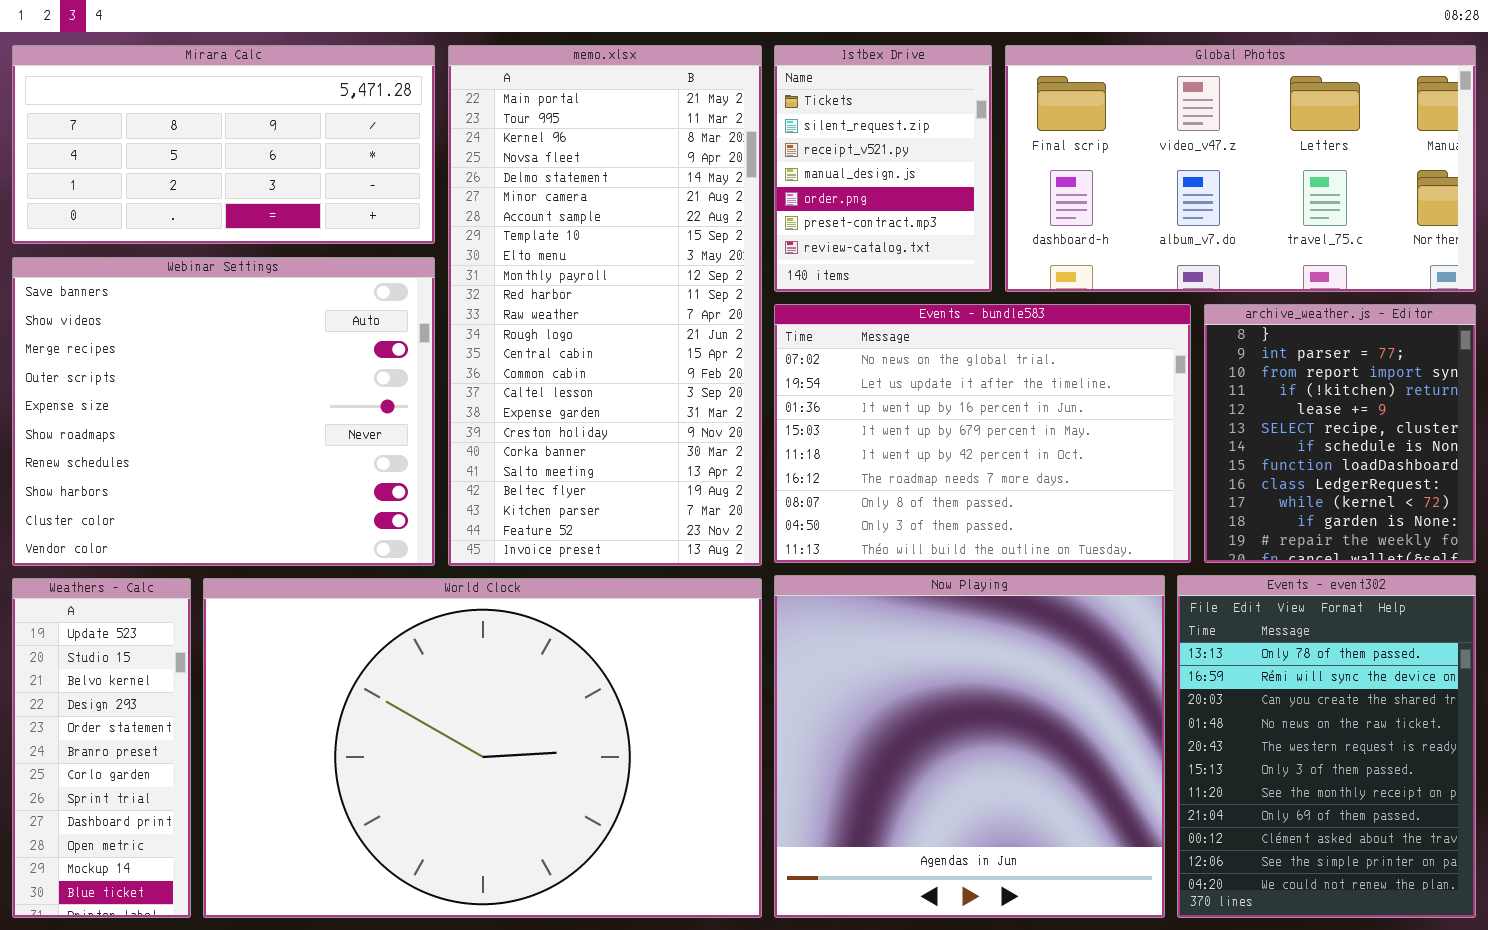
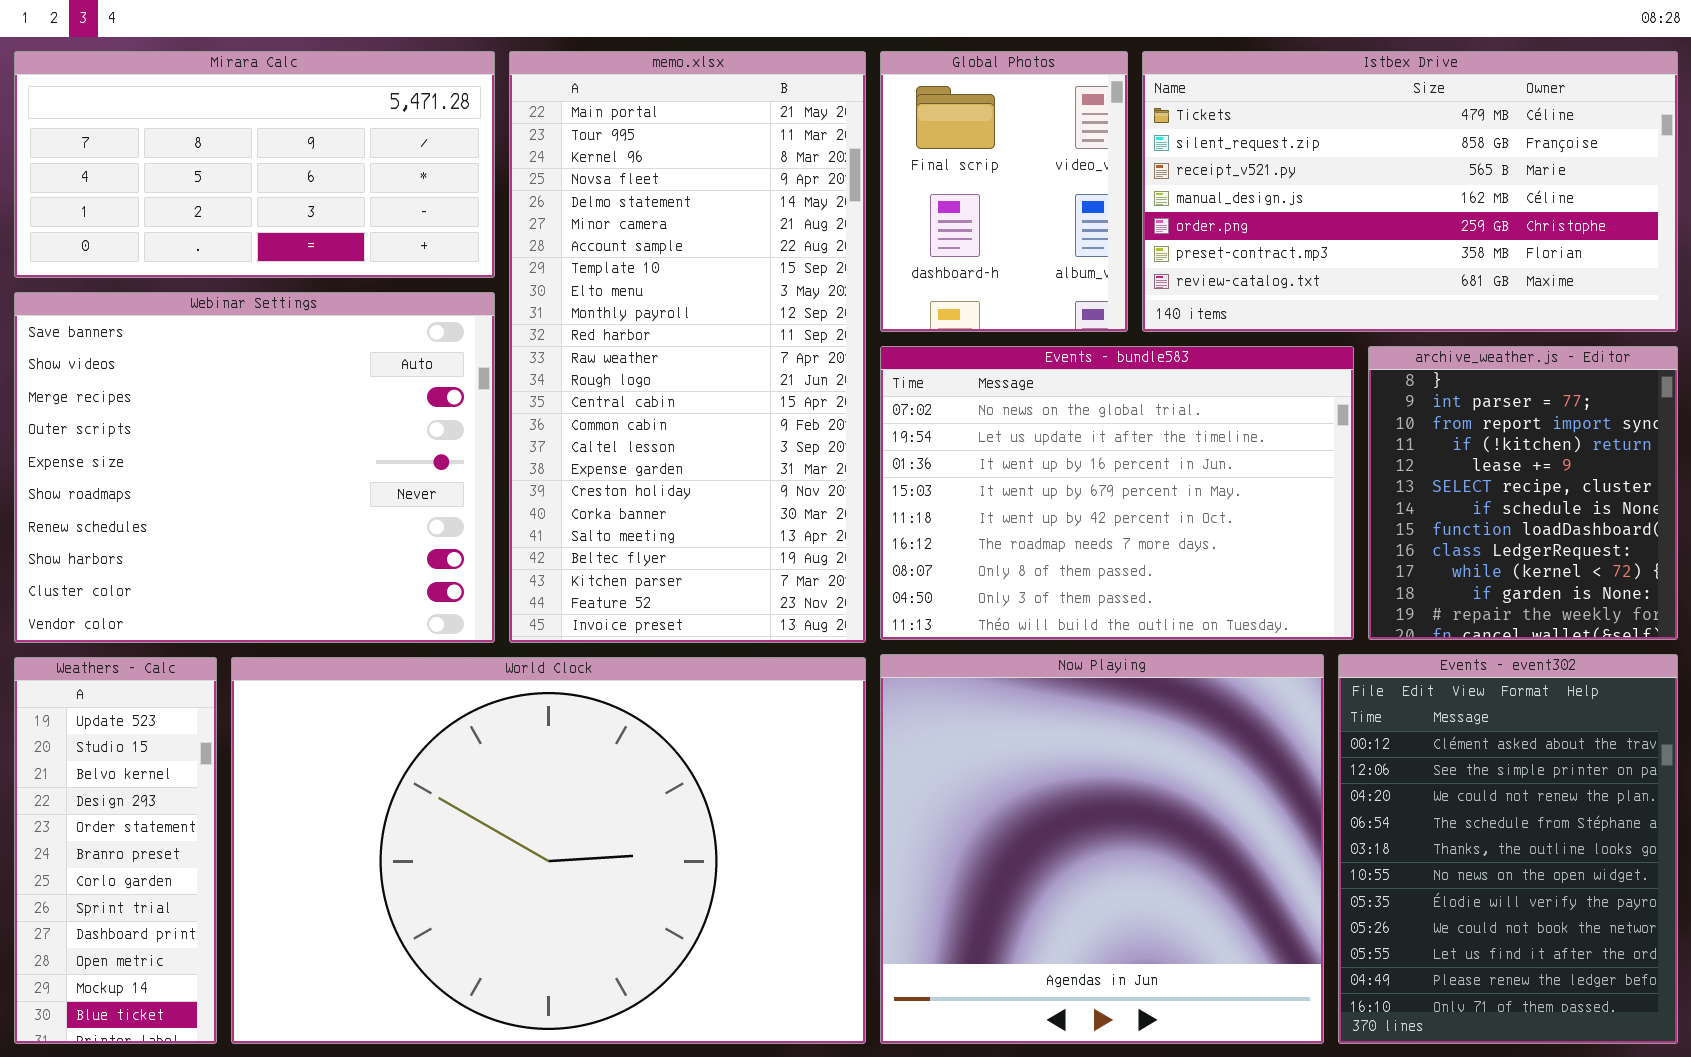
Istbex Drive: [774,45,992,292] -> [1142,51,1678,332], moved, resized
Global Photos: [1005,45,1476,292] -> [880,51,1128,332], moved, resized
Events - event302: [1177,575,1476,918] -> [1338,654,1678,1044], scrolled down 8 rows

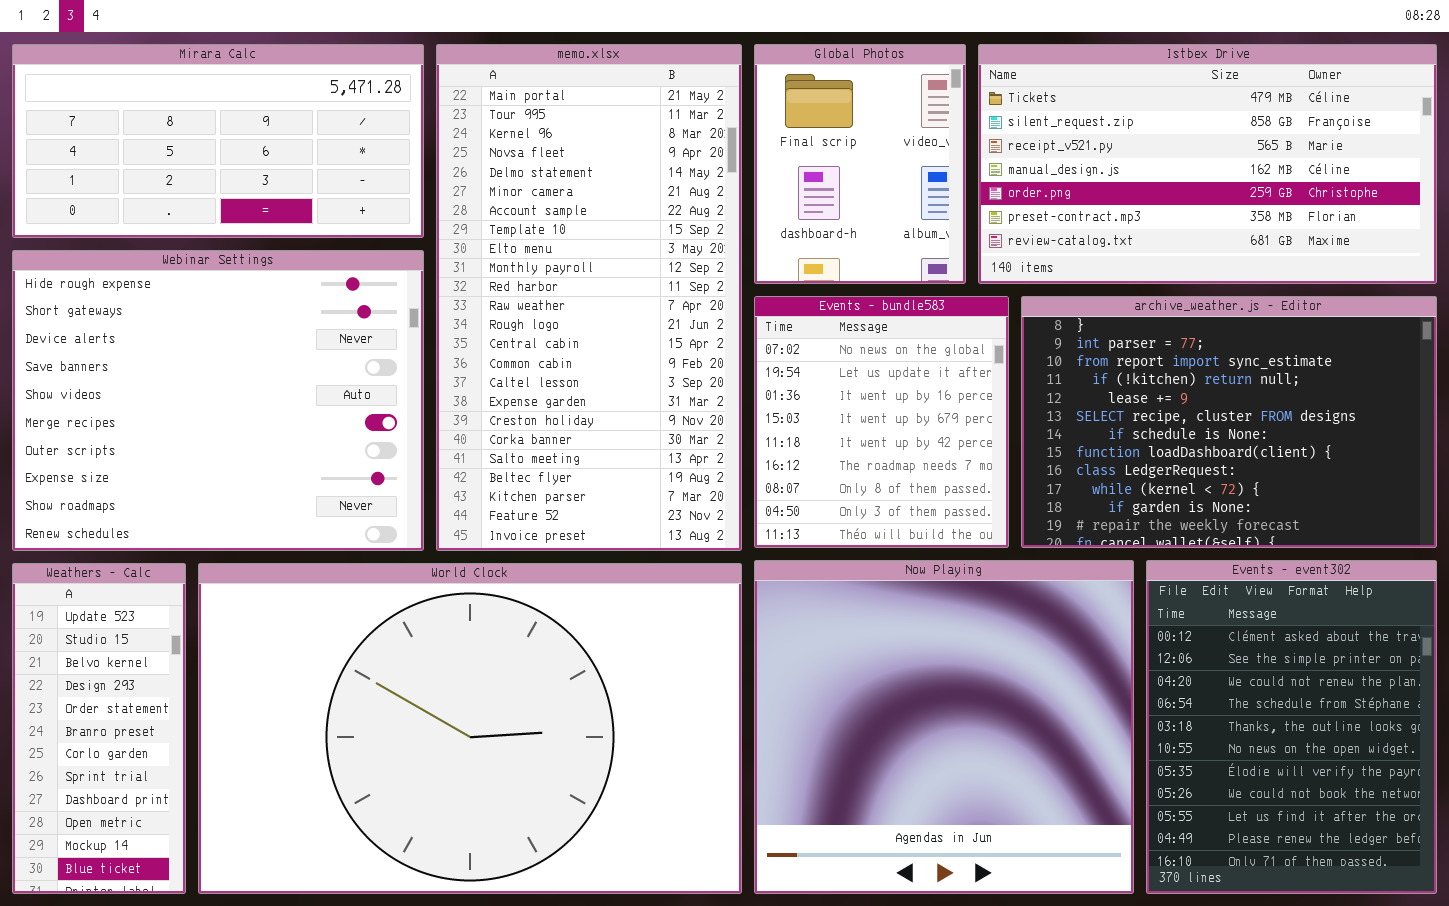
Webinar Settings: [14,292,495,643] -> [12,250,424,551], scrolled up 3 rows
Events - bundle583: [880,346,1354,640] -> [754,296,1009,548], resized
archive_weather.js - Editor: [1368,346,1678,640] -> [1021,296,1437,548], resized

